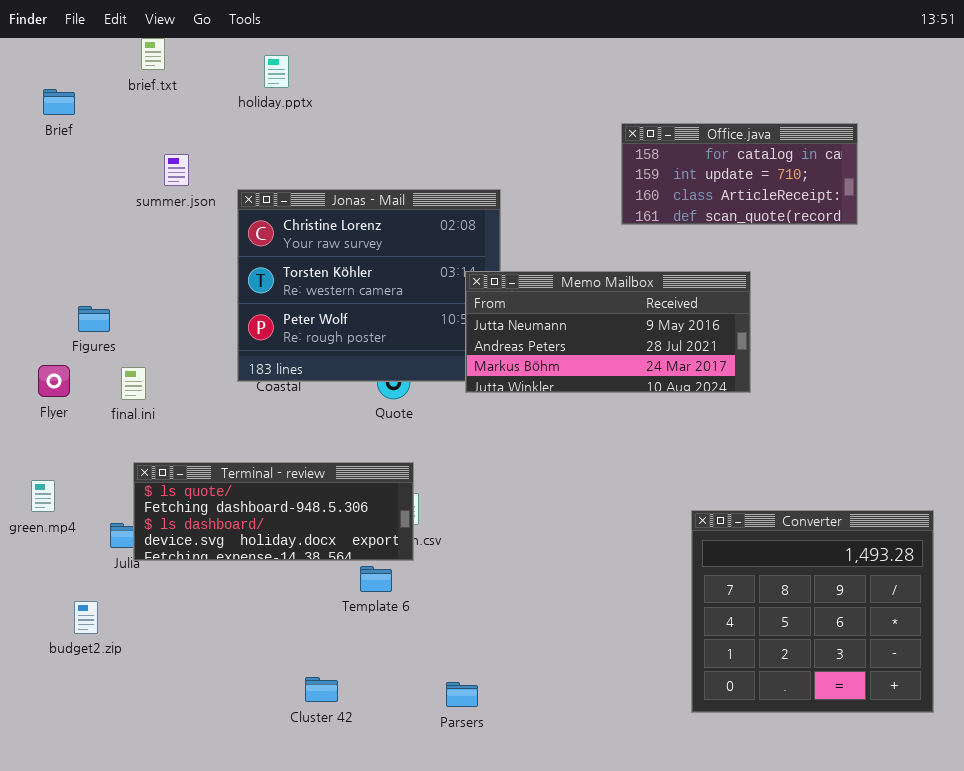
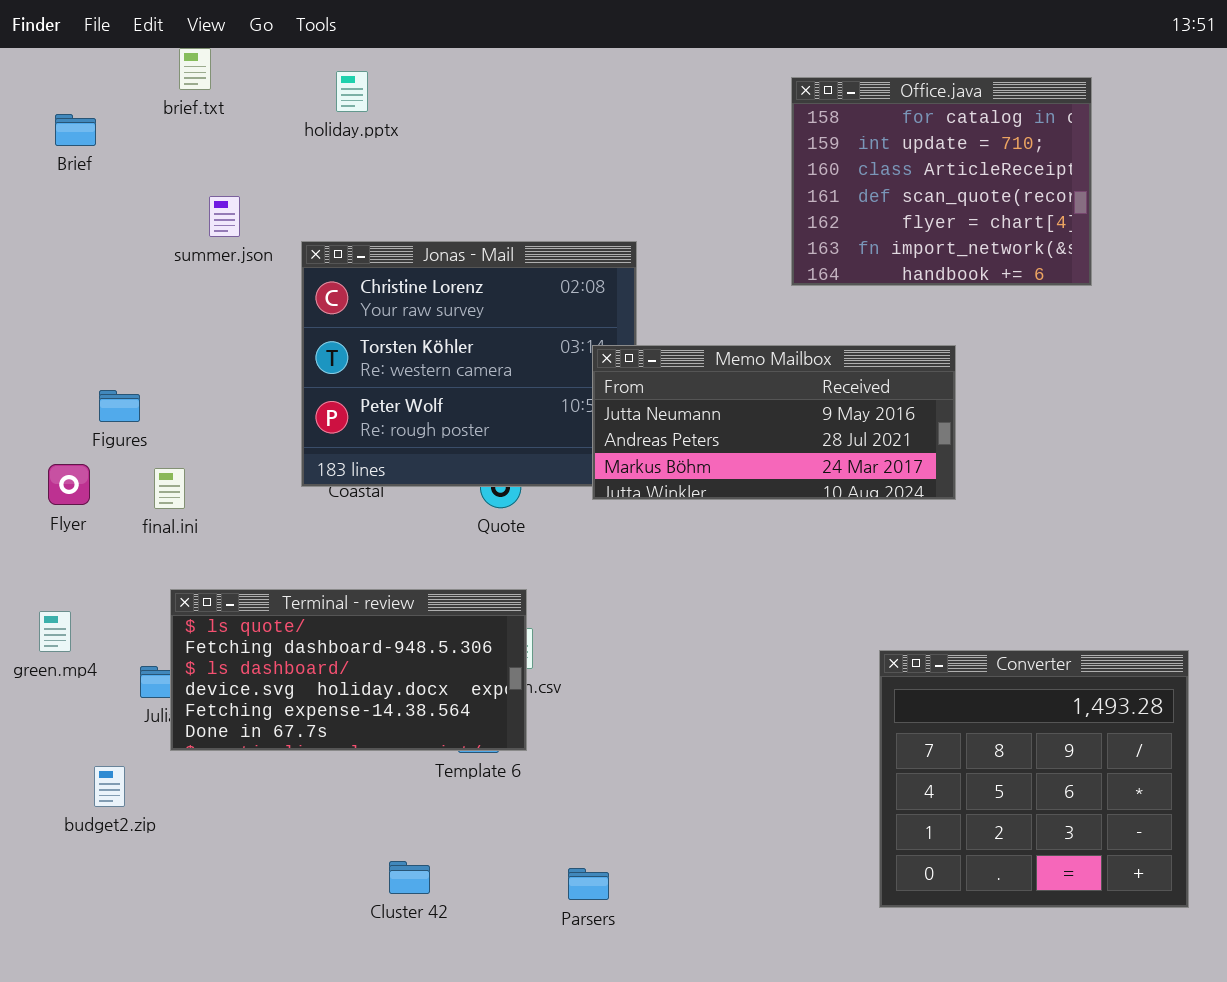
Office.java: [621,123,858,225] -> [791,77,1092,286], resized
Terminal - review: [133,462,414,561] -> [170,589,527,751], resized

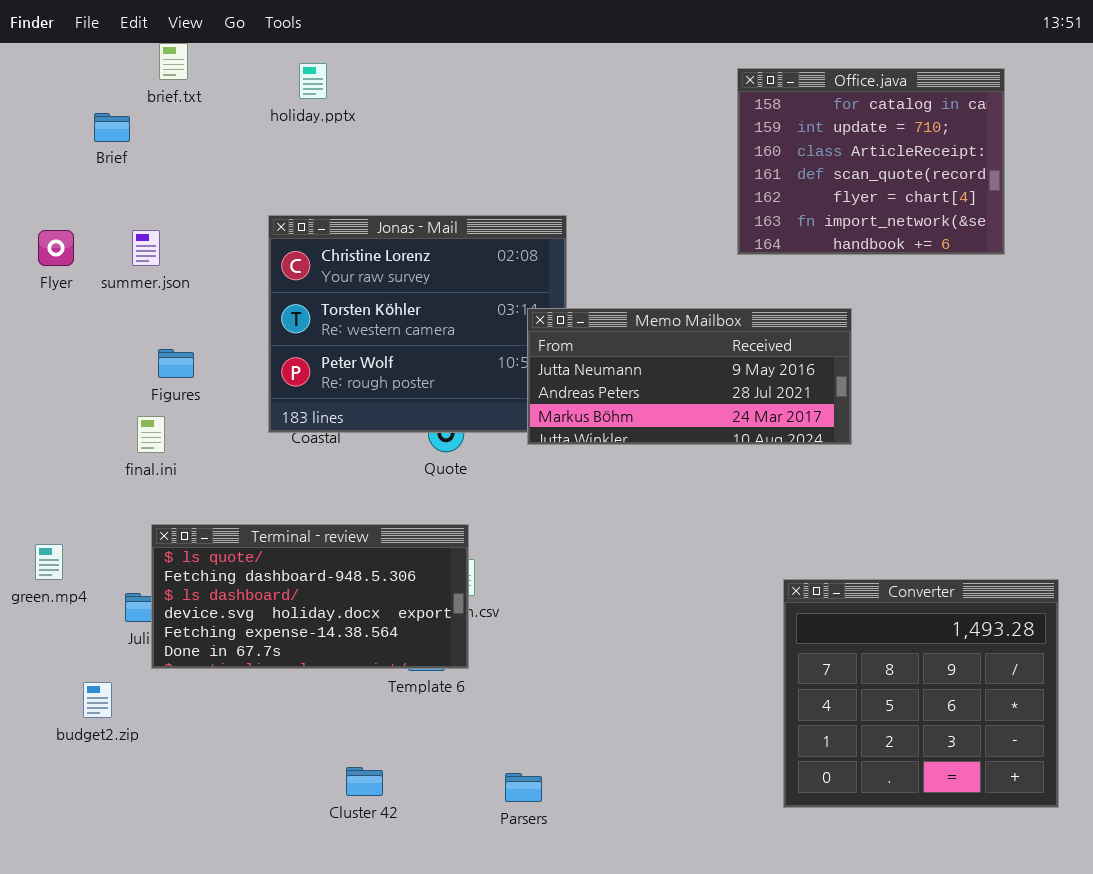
Office.java: [791,77,1092,286] -> [737,68,1005,255], moved
Brief: [55,114,96,146] -> [94,113,130,142], moved
summer.json: [209,196,240,237] -> [132,230,160,266], moved
Figures: [99,390,140,422] -> [158,349,194,378], moved
Flyer: [48,464,90,505] -> [38,230,74,266], moved

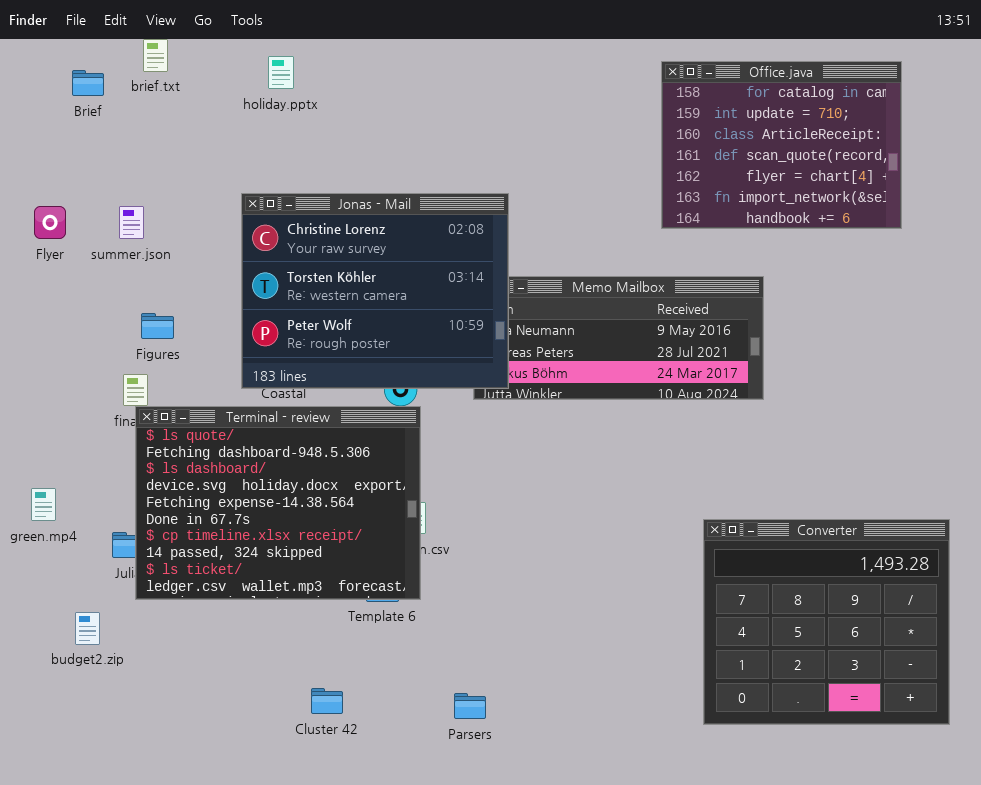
Brief: [94,113,130,142] -> [72,70,104,96], moved
Jonas - Mail: [268,215,567,433] -> [241,193,509,389], raised
Terminal - review: [151,524,469,669] -> [135,406,421,600], resized

